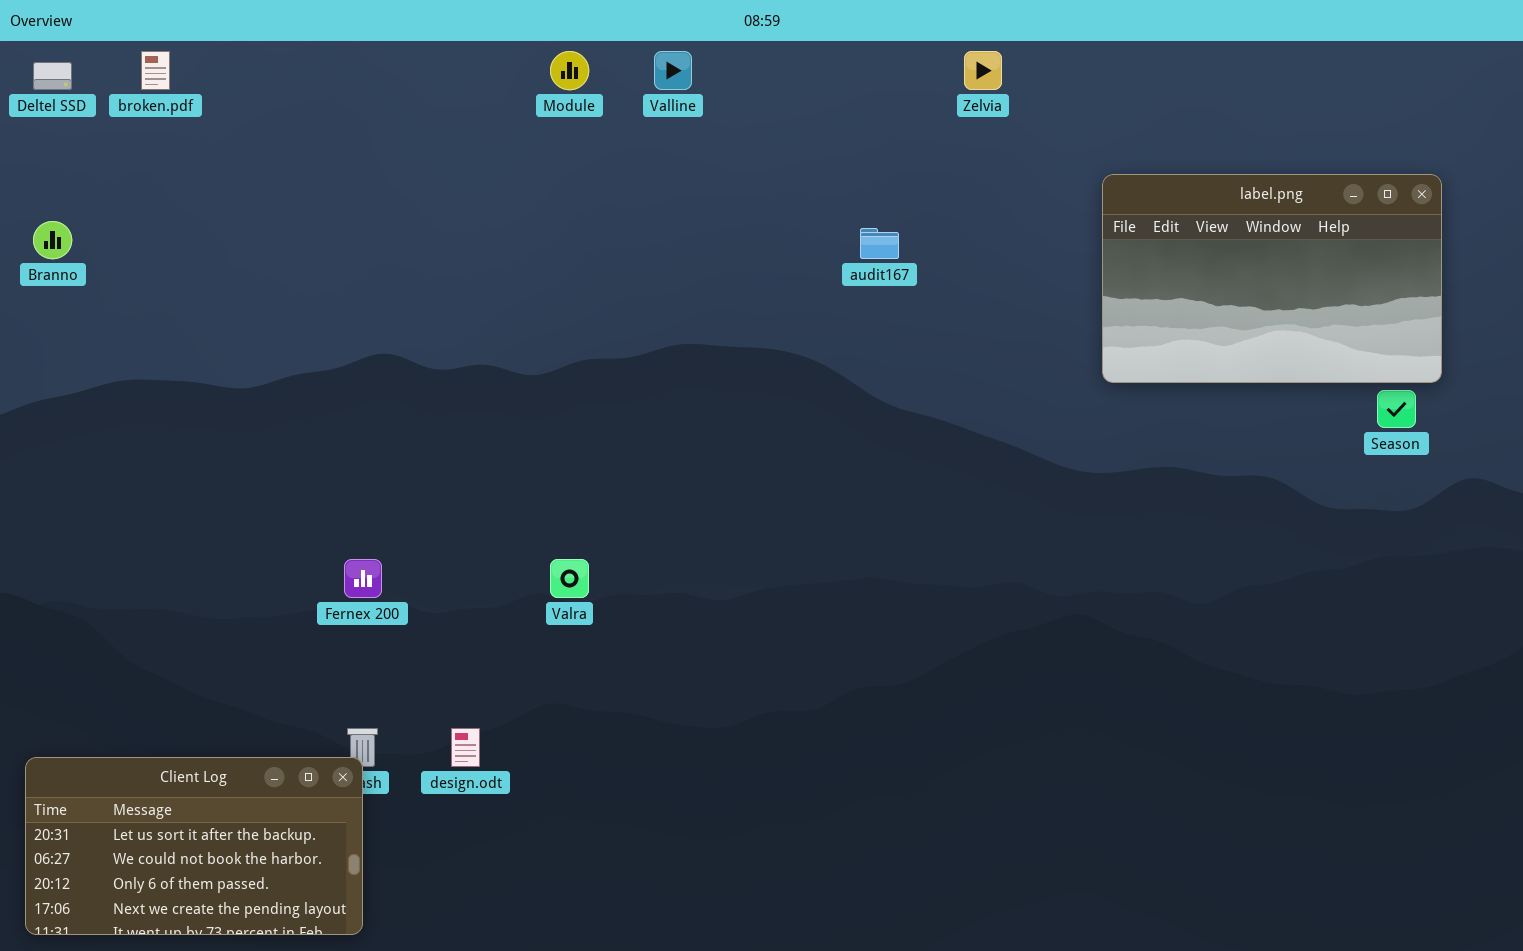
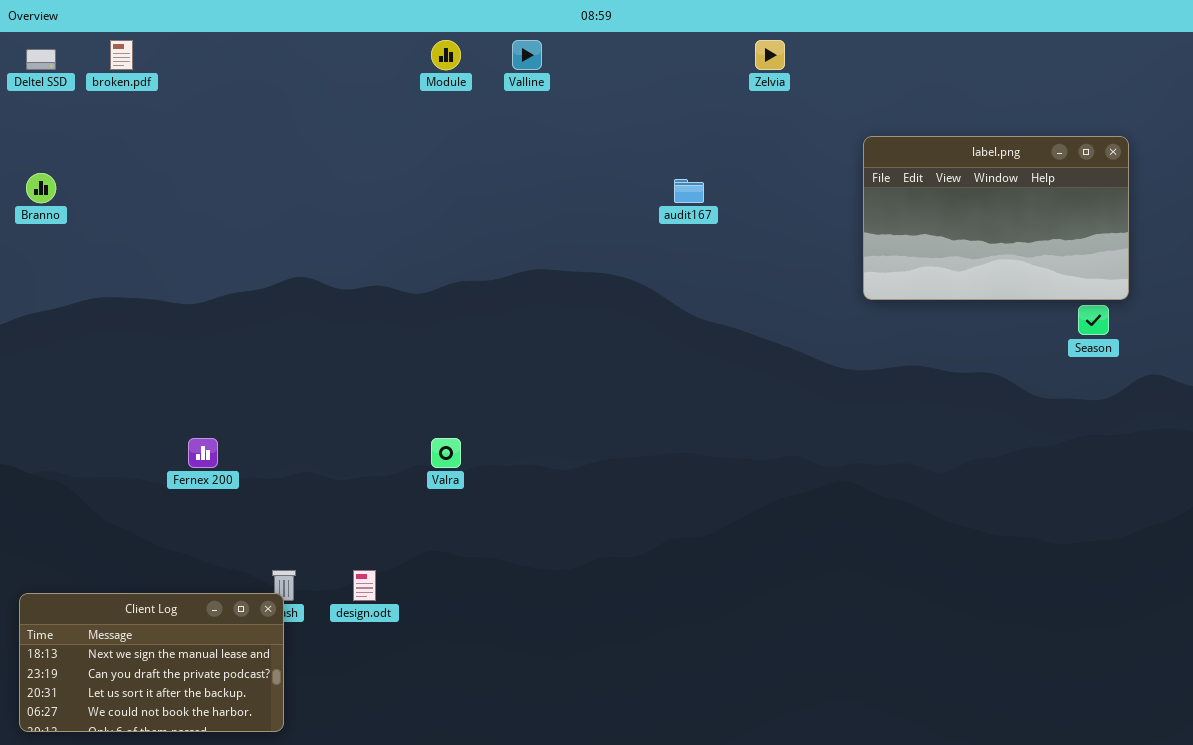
Fernex 200: [344,559,382,598] -> [188,438,218,468], moved
Client Log: [25,757,363,935] -> [19,593,284,732], scrolled up 2 rows

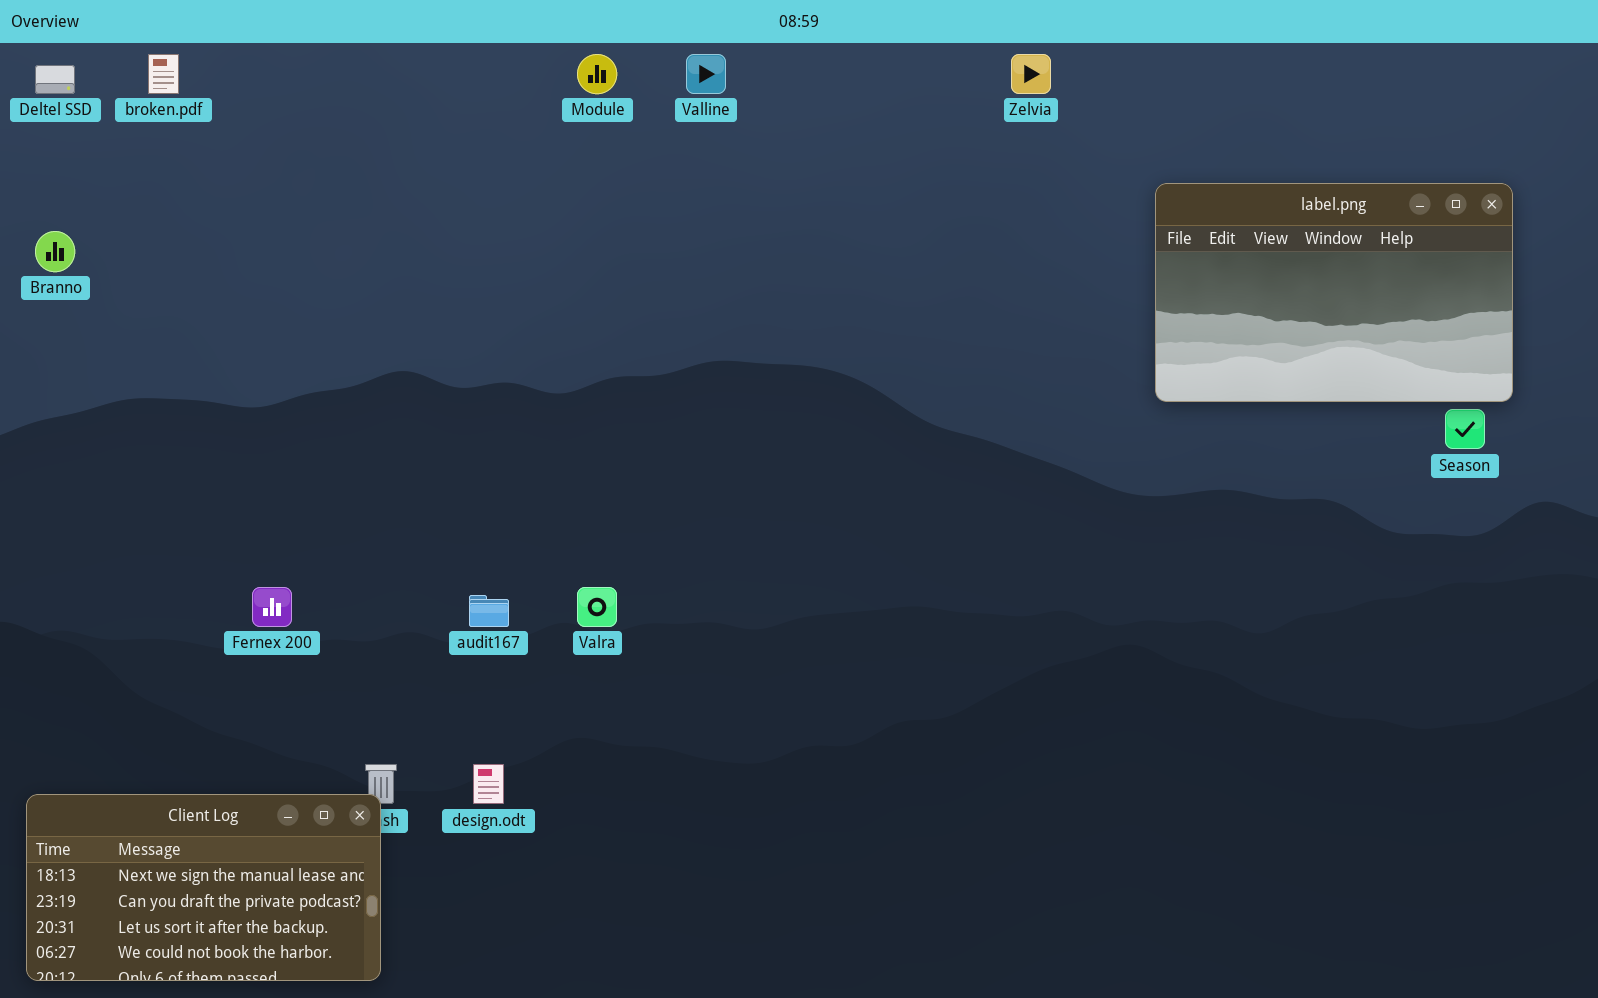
audit167: [674,179,704,203] -> [469,595,509,627], moved

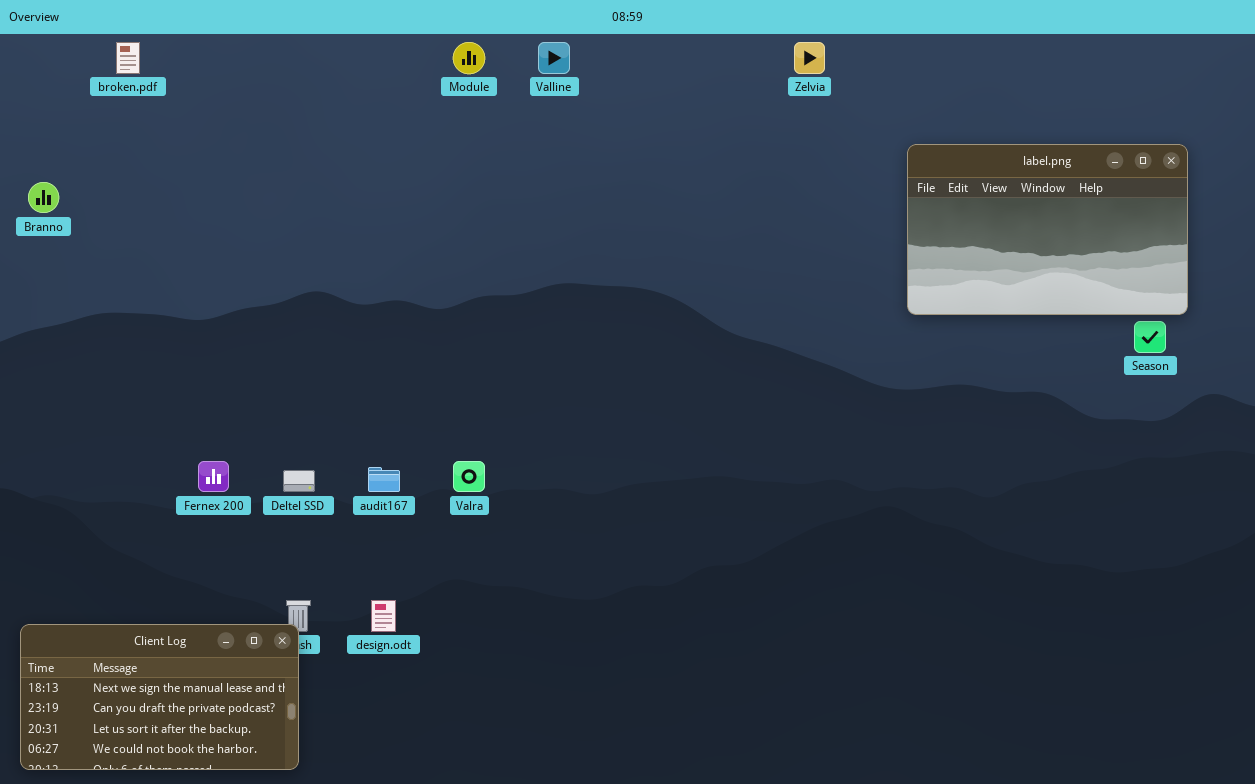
Deltel SSD: [35,65,75,94] -> [283,470,315,492], moved

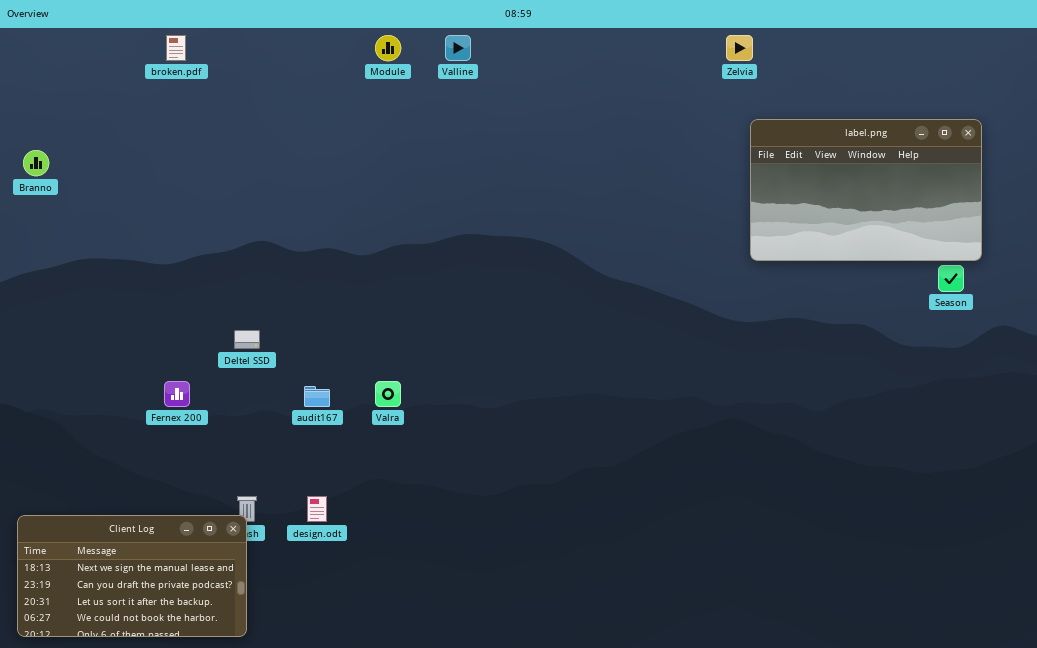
broken.pdf: [116,42,140,74] -> [166,35,186,61], moved
Zelvia: [794,42,825,74] -> [726,35,753,61], moved
Deltel SSD: [283,470,315,492] -> [234,330,260,349], moved

